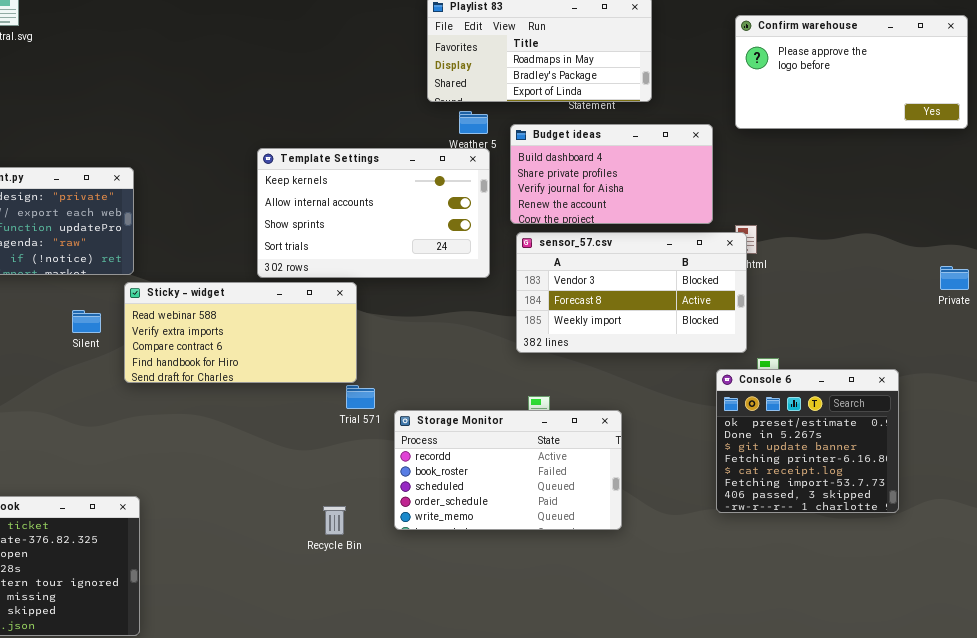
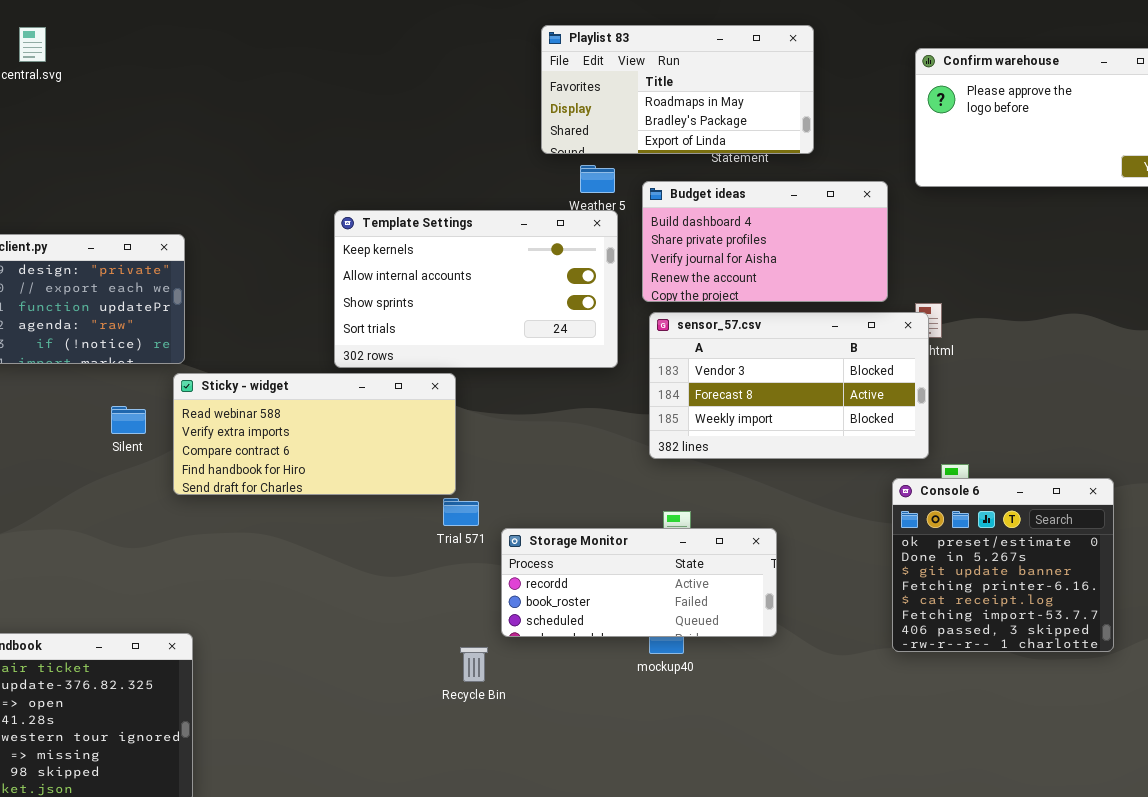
Storage Monitor: [394,410,622,530] -> [501,528,777,637], resized
Recycle Bin: [323,506,346,535] -> [460,647,488,682], moved

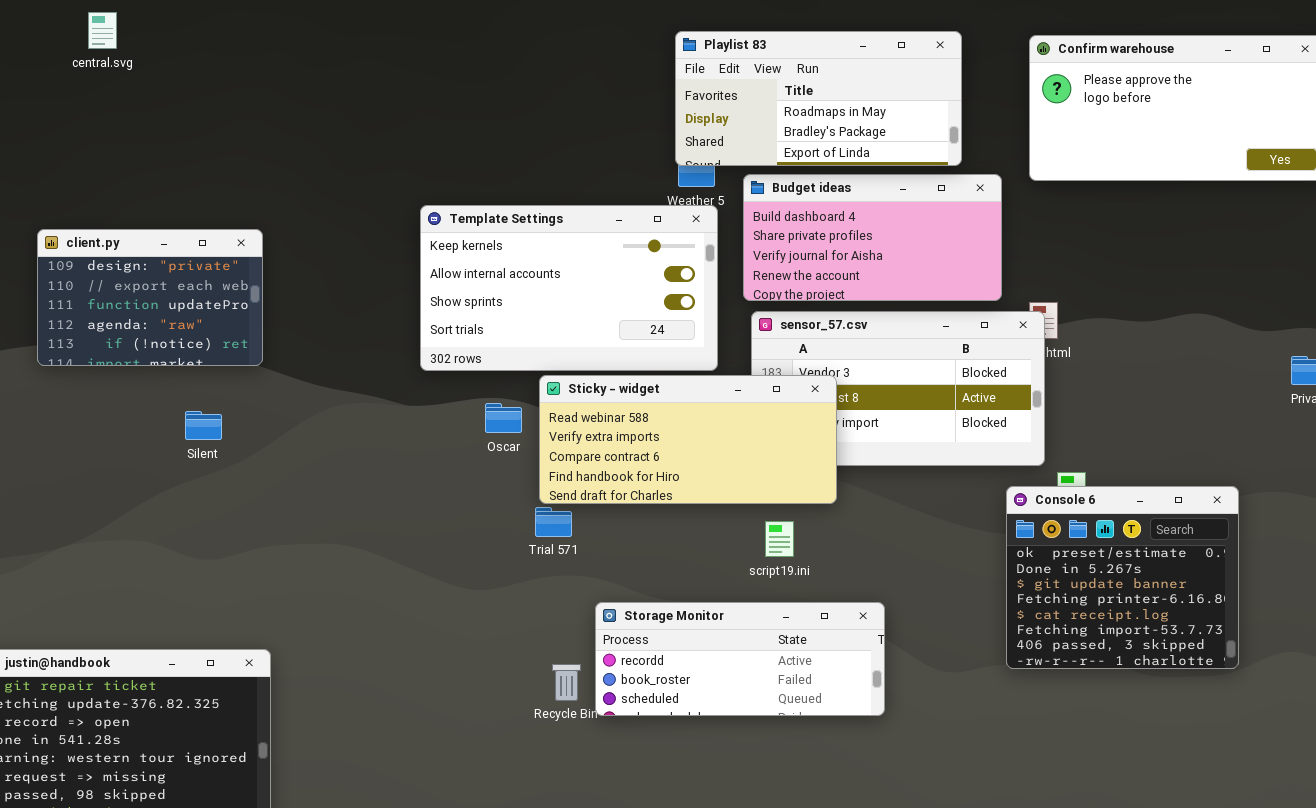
Playlist 83: [541,25,814,154] -> [675,31,962,166], moved
Sticky - widget: [173,373,456,495] -> [539,375,837,504], moved
Storage Monitor: [501,528,777,637] -> [595,602,885,716], moved

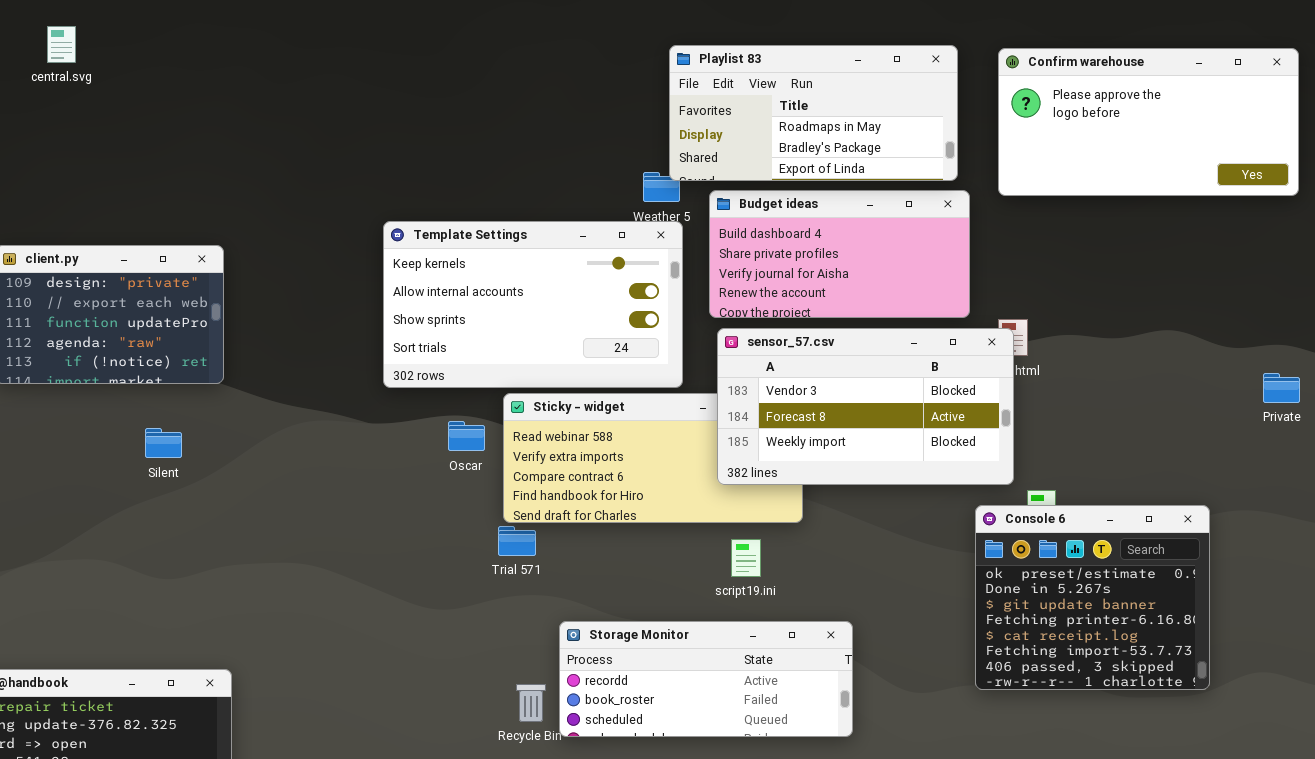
Playlist 83: [675,31,962,166] -> [669,45,958,181], moved
sensor_57.csv: [751,311,1045,466] -> [717,328,1014,485], raised

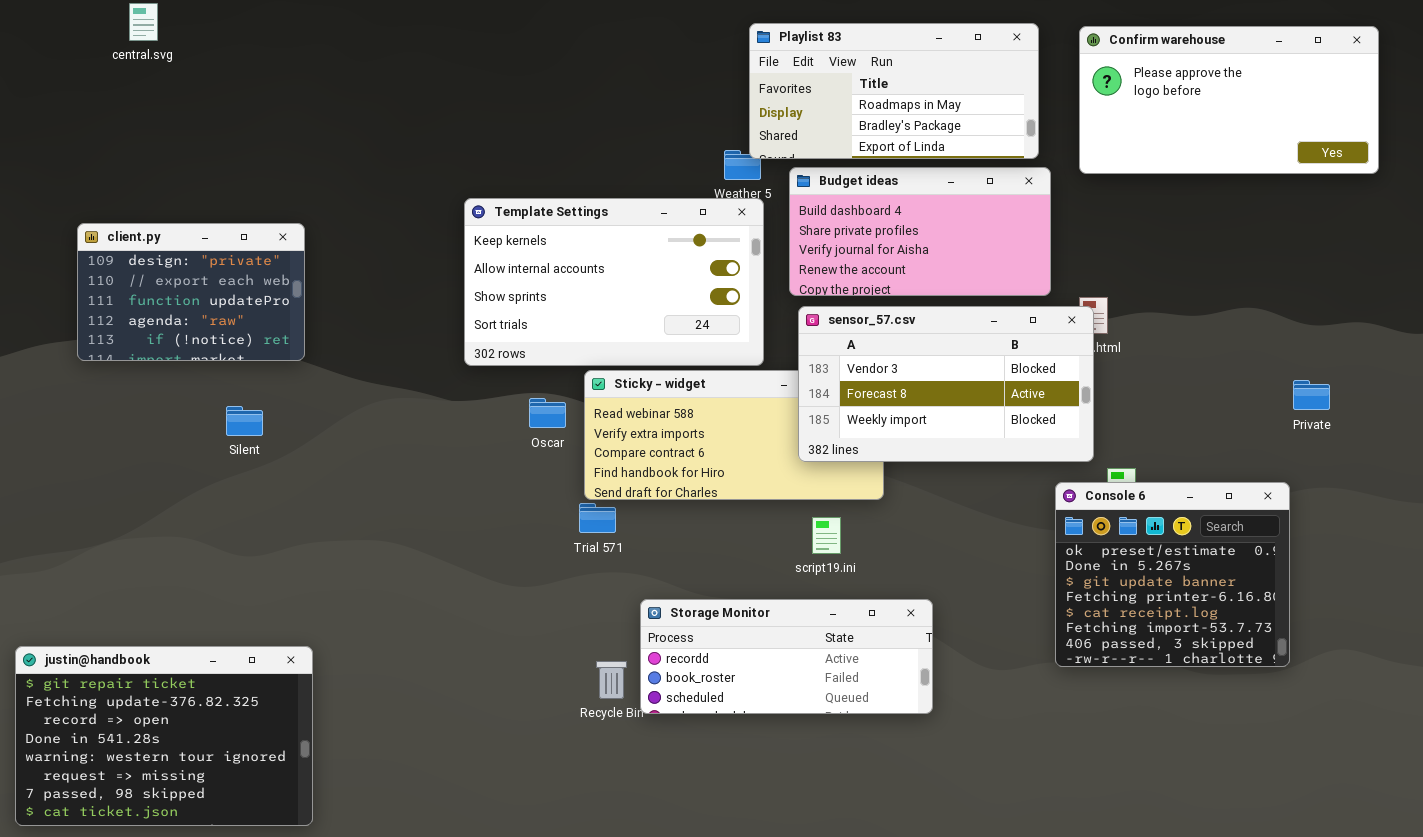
Private: [1263,373,1300,403] -> [1293,380,1330,410], moved

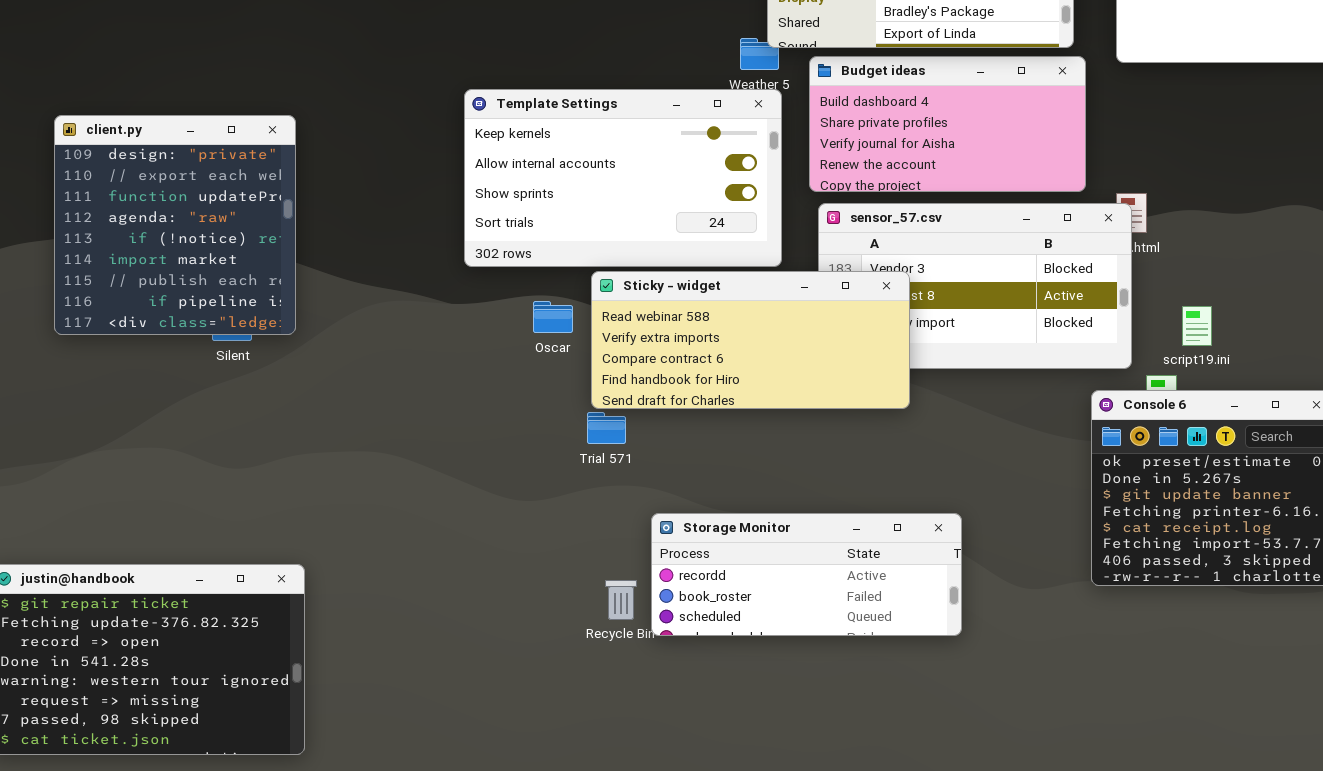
client.py: [77,223,305,361] -> [54,115,296,335], resized
Sticky - widget: [584,370,884,500] -> [591,271,910,409], raised
script19.ini: [812,517,841,554] -> [1182,306,1212,346], moved

